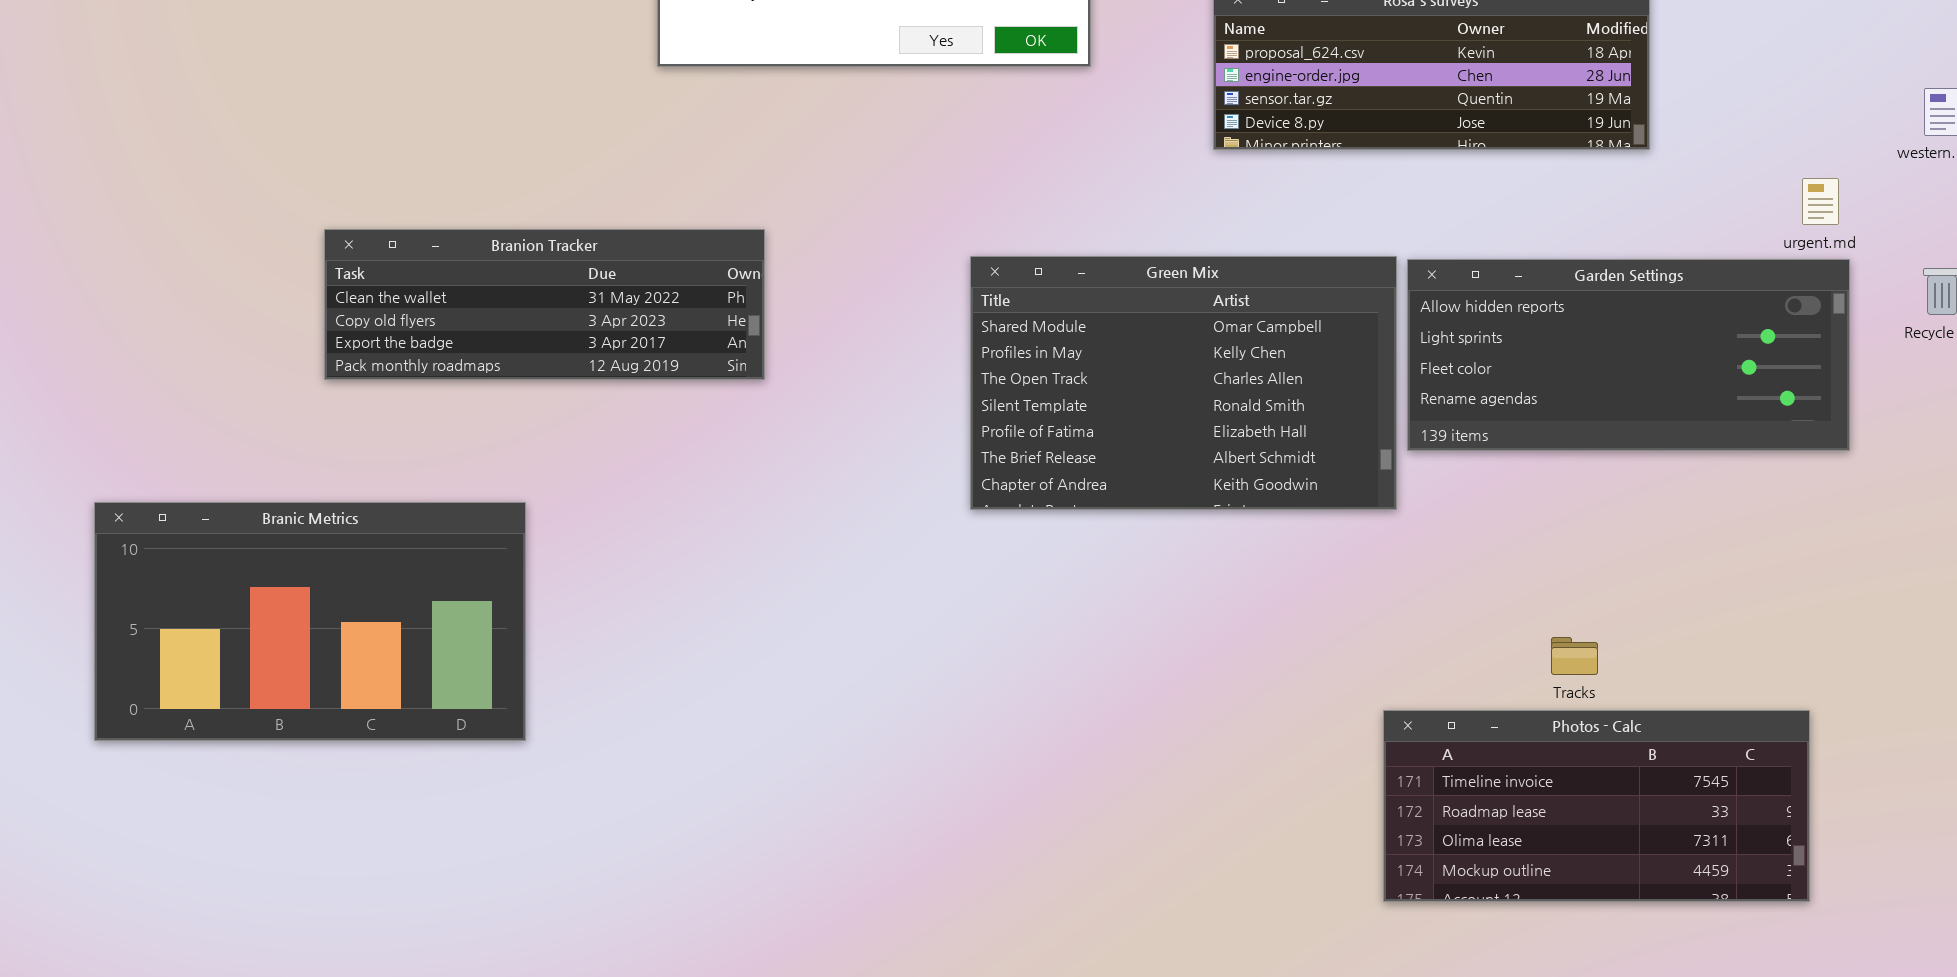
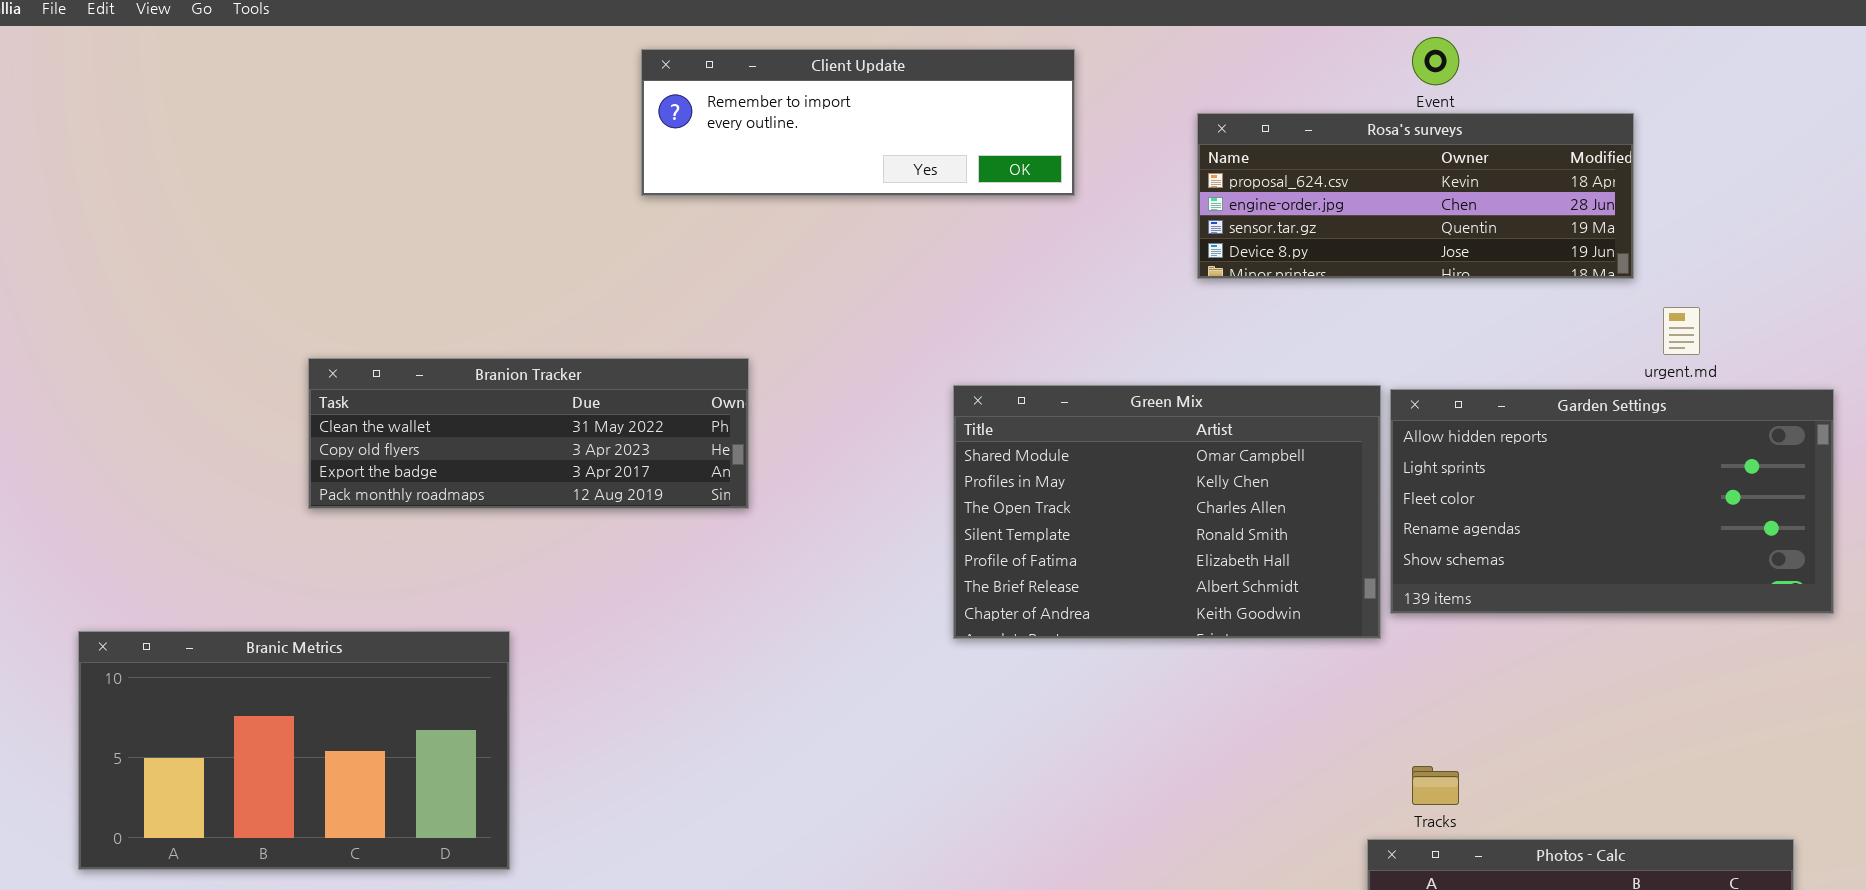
urgent.md: [1802,178,1839,225] -> [1663,307,1700,355], moved
Garden Settings: [1407,259,1850,451] -> [1390,389,1834,614], resized
Tracks: [1551,637,1598,675] -> [1412,766,1459,805], moved

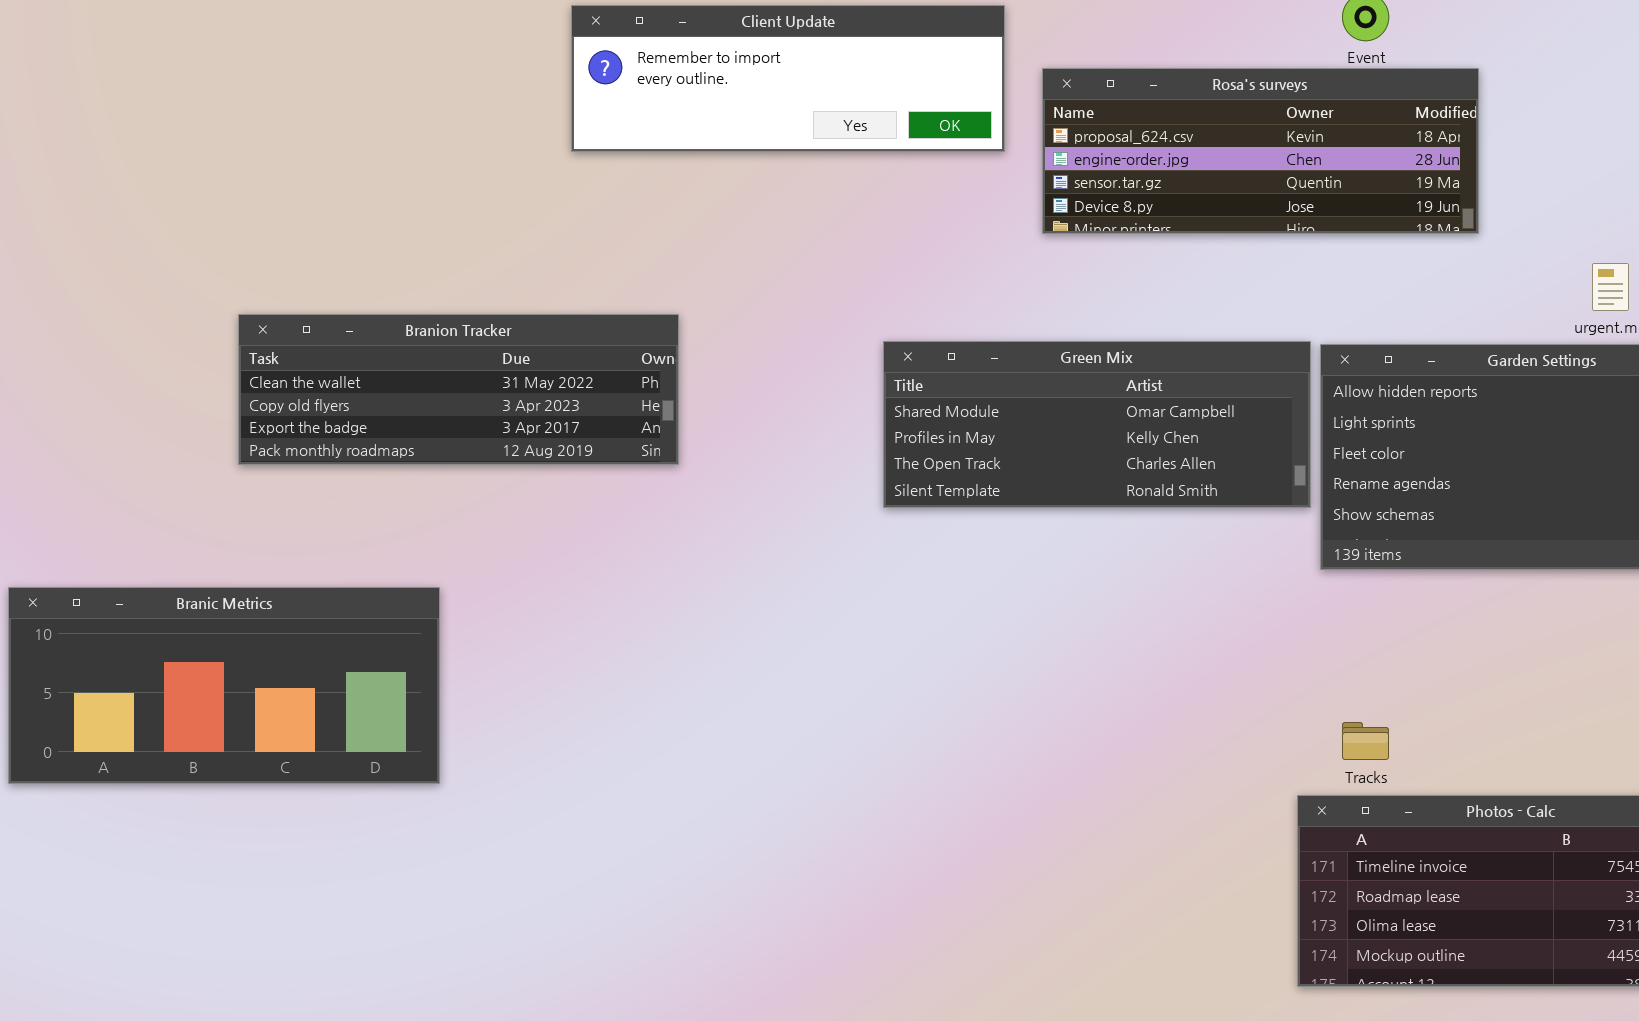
Rosa's surveys: [1197,113,1634,279] -> [1042,68,1479,234], moved
Green Mix: [953,385,1381,639] -> [883,341,1311,508], resized
Branic Metrics: [78,631,510,870] -> [8,587,440,784], resized

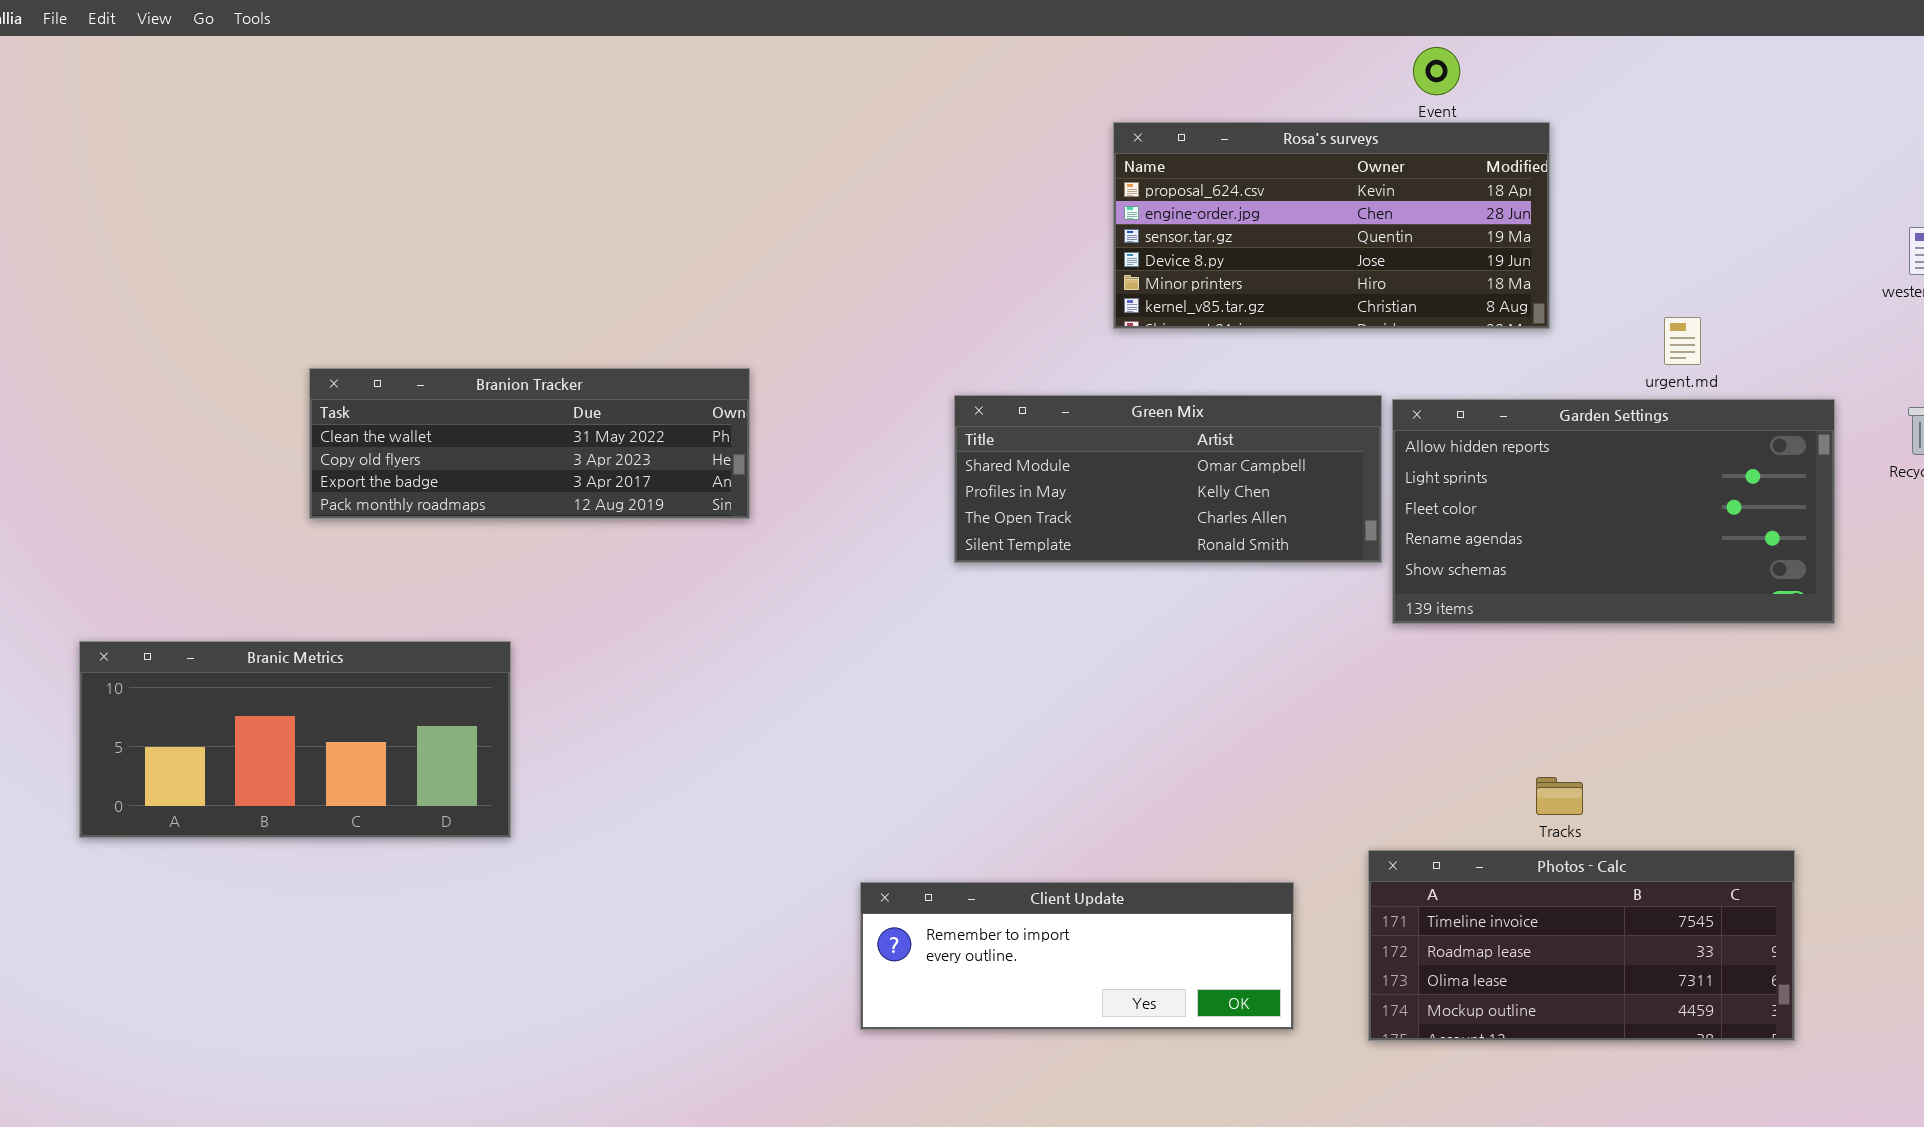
Client Update: [571,5,1005,152] -> [860,882,1294,1030], moved
Rosa's surveys: [1042,68,1479,234] -> [1113,122,1550,329], resized
Tracks: [1342,722,1389,760] -> [1536,777,1583,815], moved

